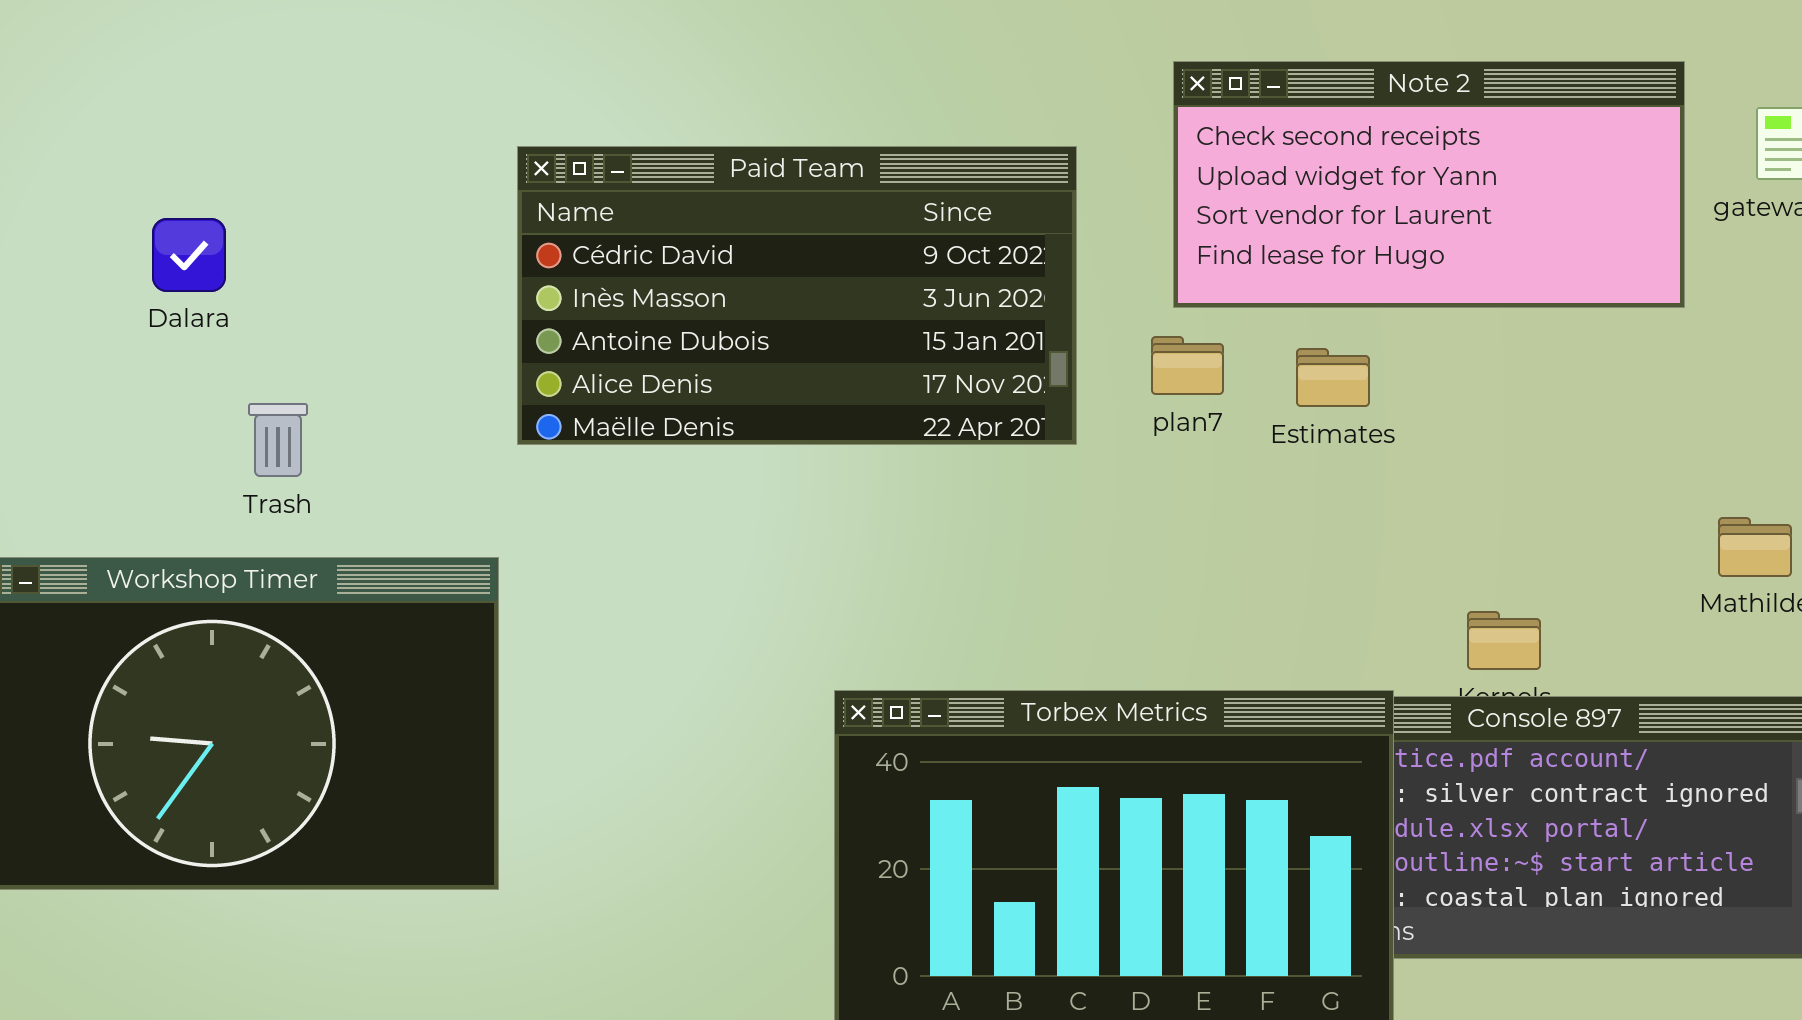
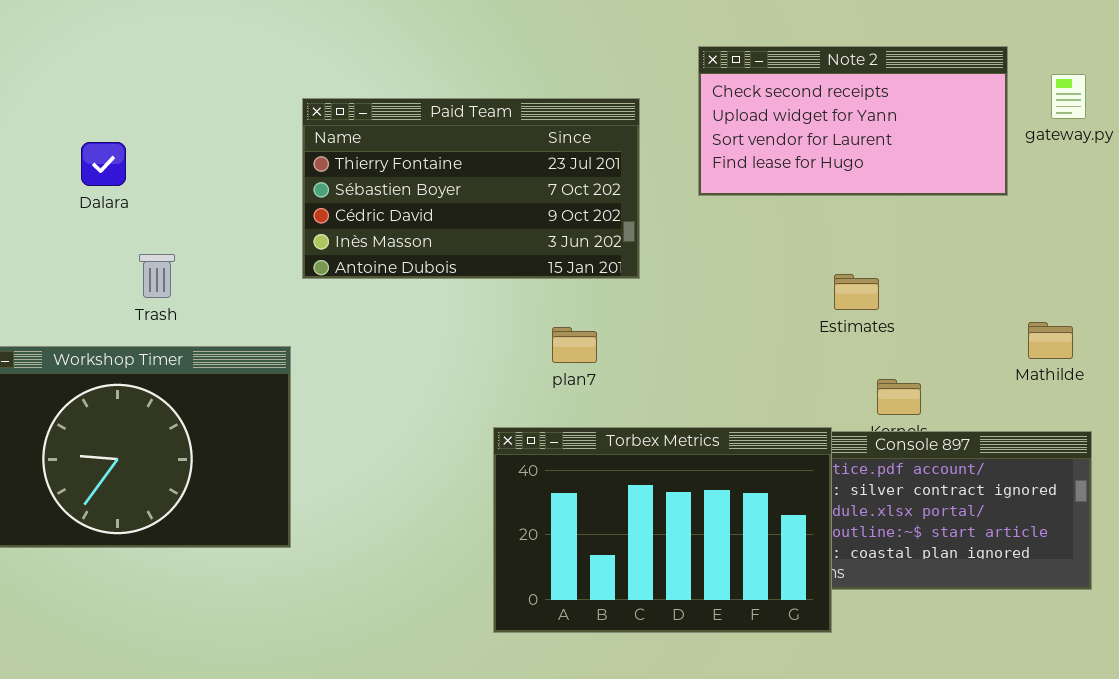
Paid Team: [517,146,1077,445] -> [302,98,640,279], scrolled up 2 rows
plan7: [1151,336,1224,395] -> [552,327,597,363], moved
Estimates: [1296,348,1370,407] -> [834,274,879,310], moved

